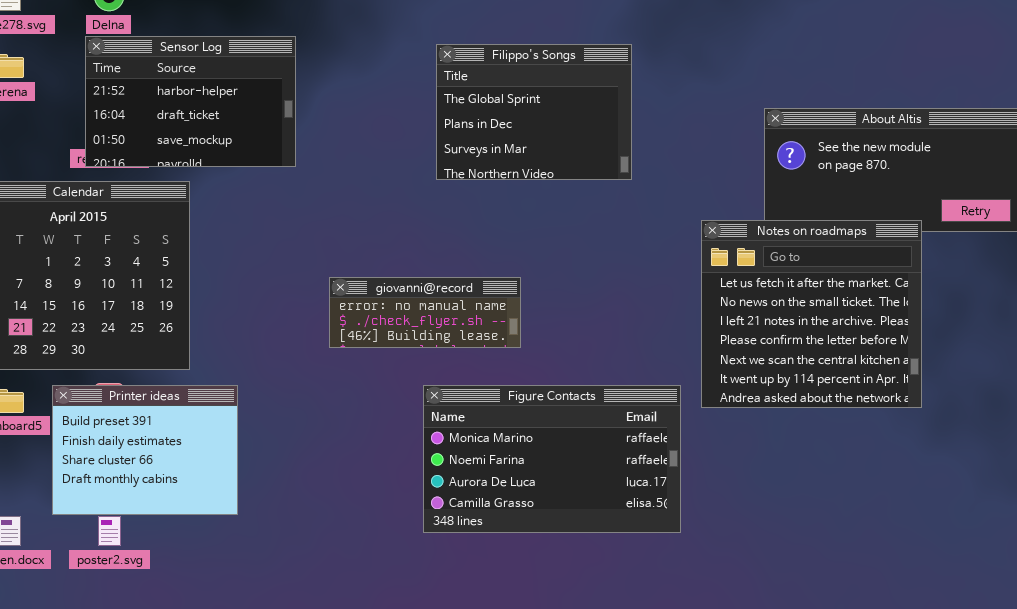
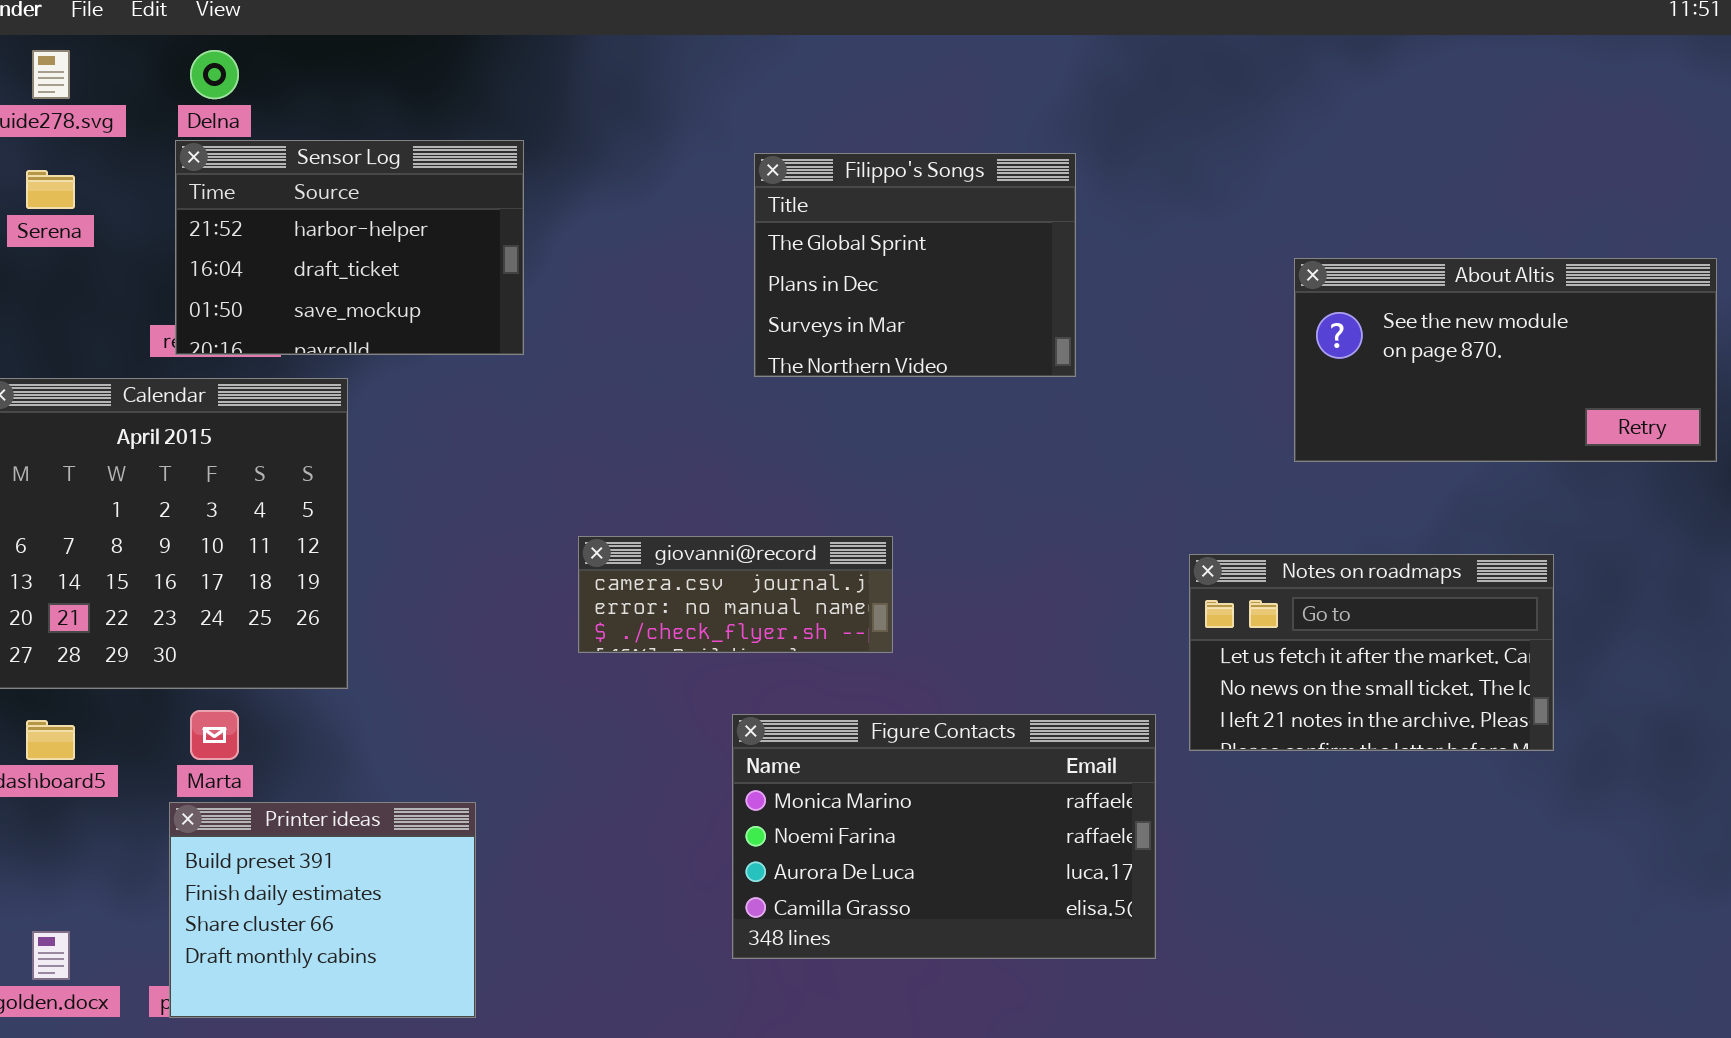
Notes on roadmaps: [701,220,922,408] -> [1189,554,1554,751], resized
giovanni@record: [329,277,521,348] -> [578,536,893,653], scrolled up 1 row
Printer ideas: [52,385,238,515] -> [169,802,476,1018], moved

